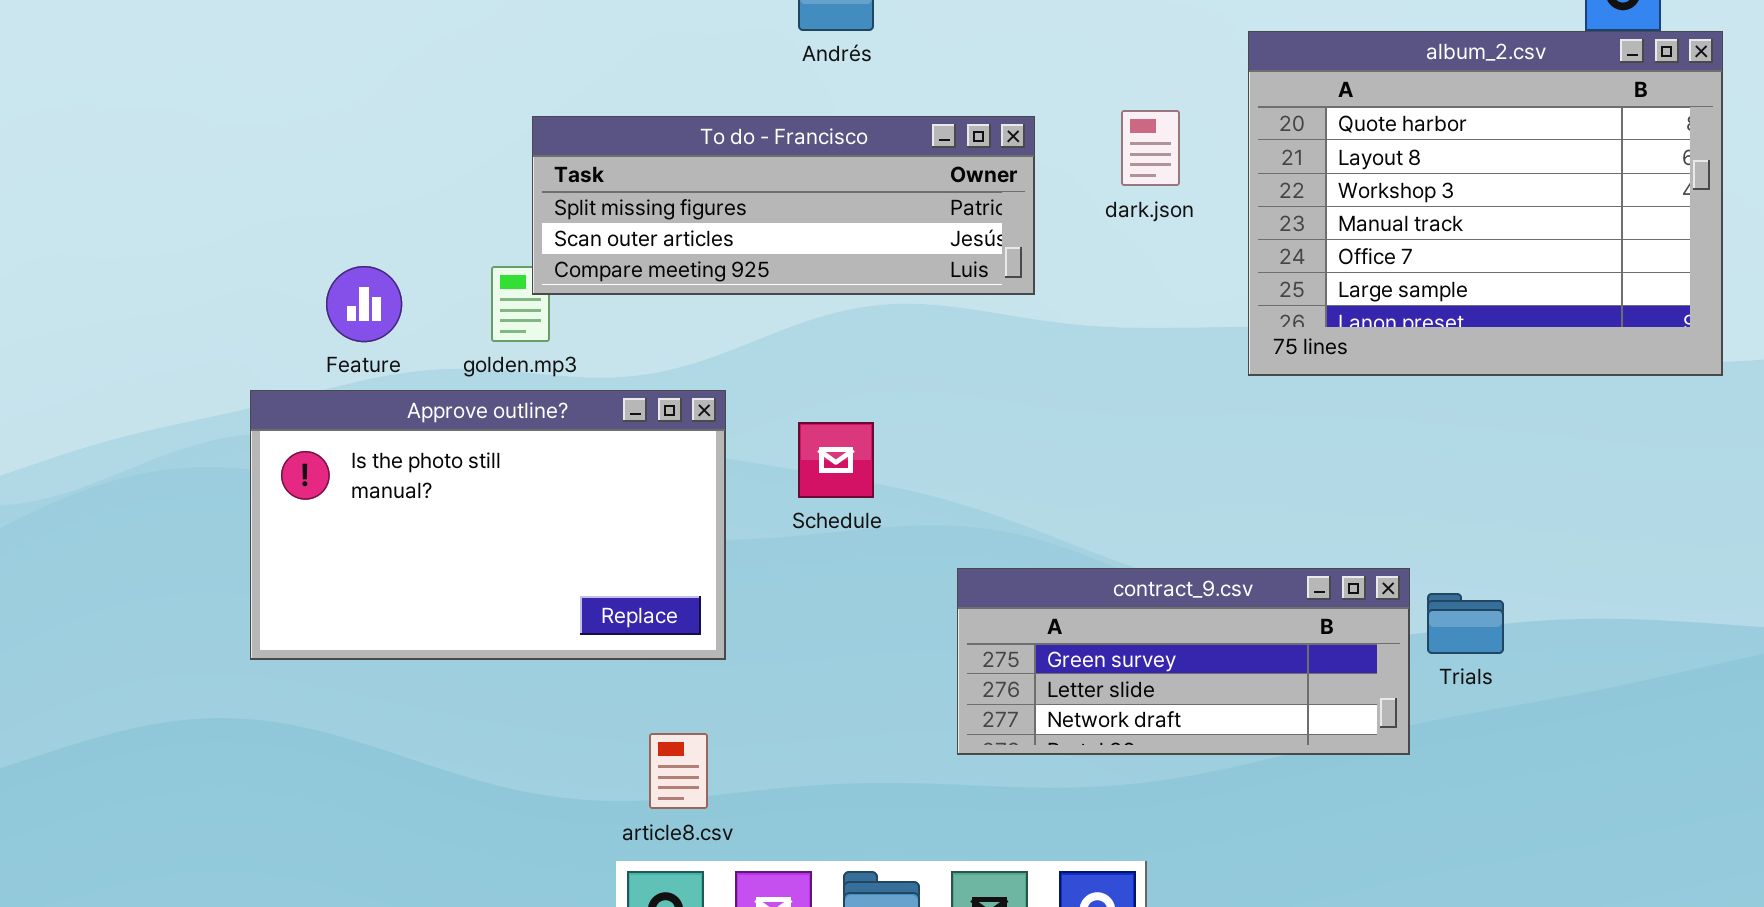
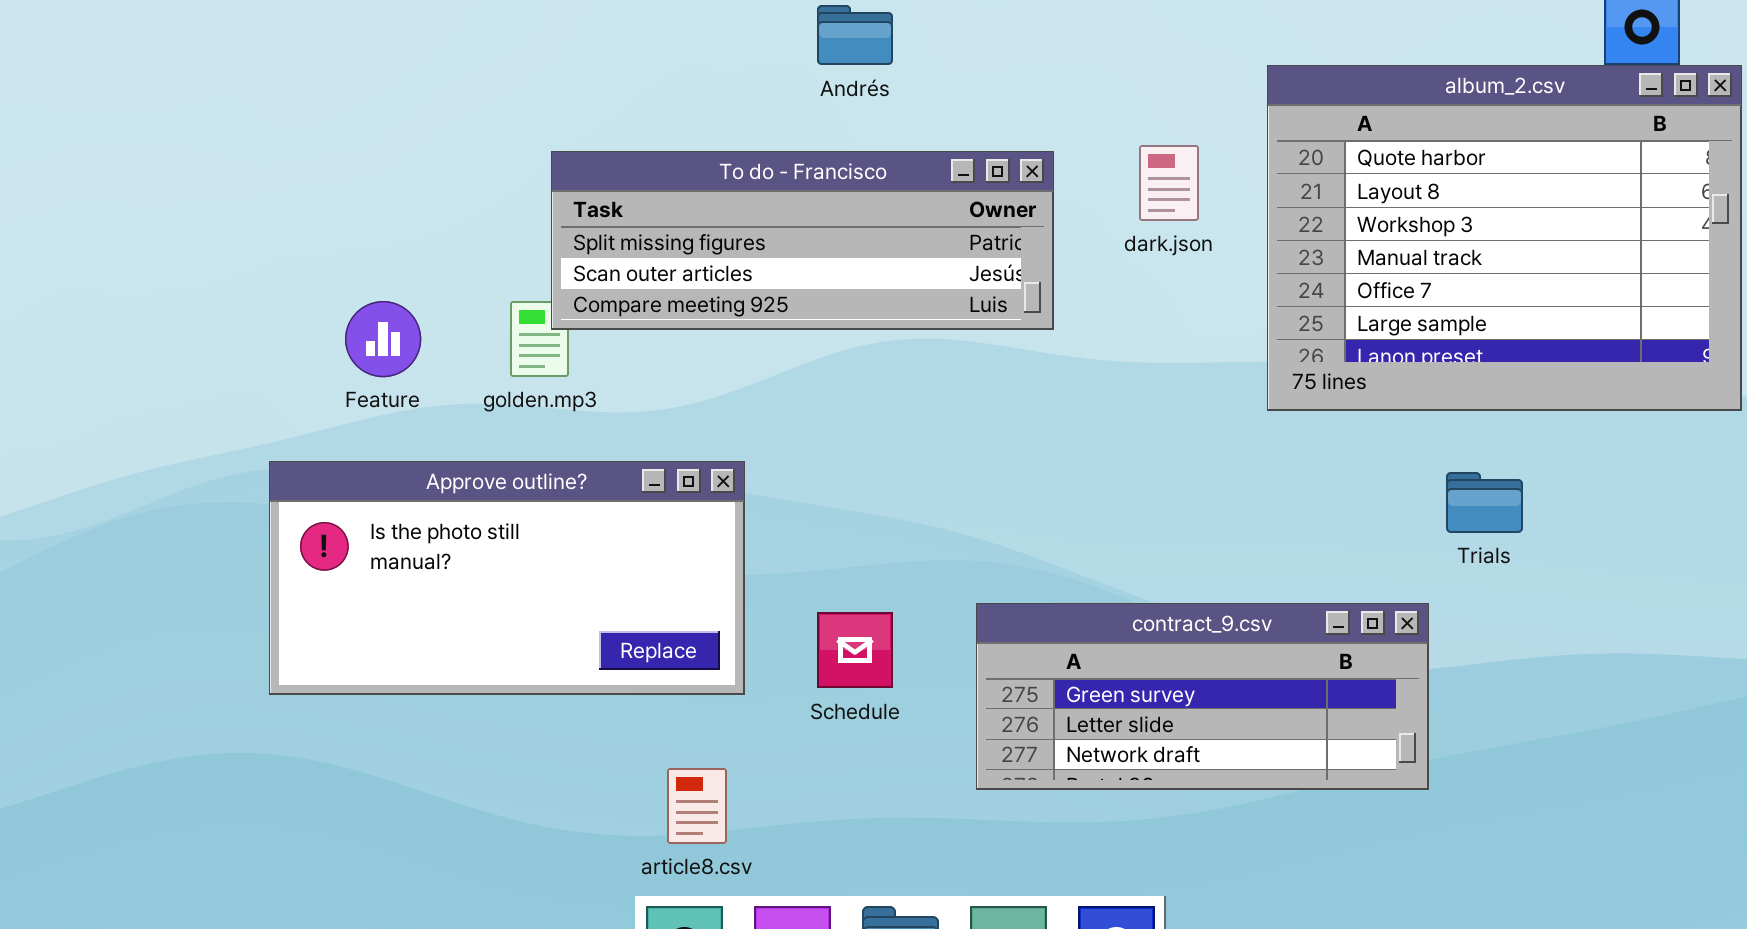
Approve outline?: [250,390,726,660] -> [269,461,745,695], resized
Schedule: [798,422,874,498] -> [817,612,893,688], moved
Trials: [1427,593,1504,654] -> [1446,472,1523,533], moved

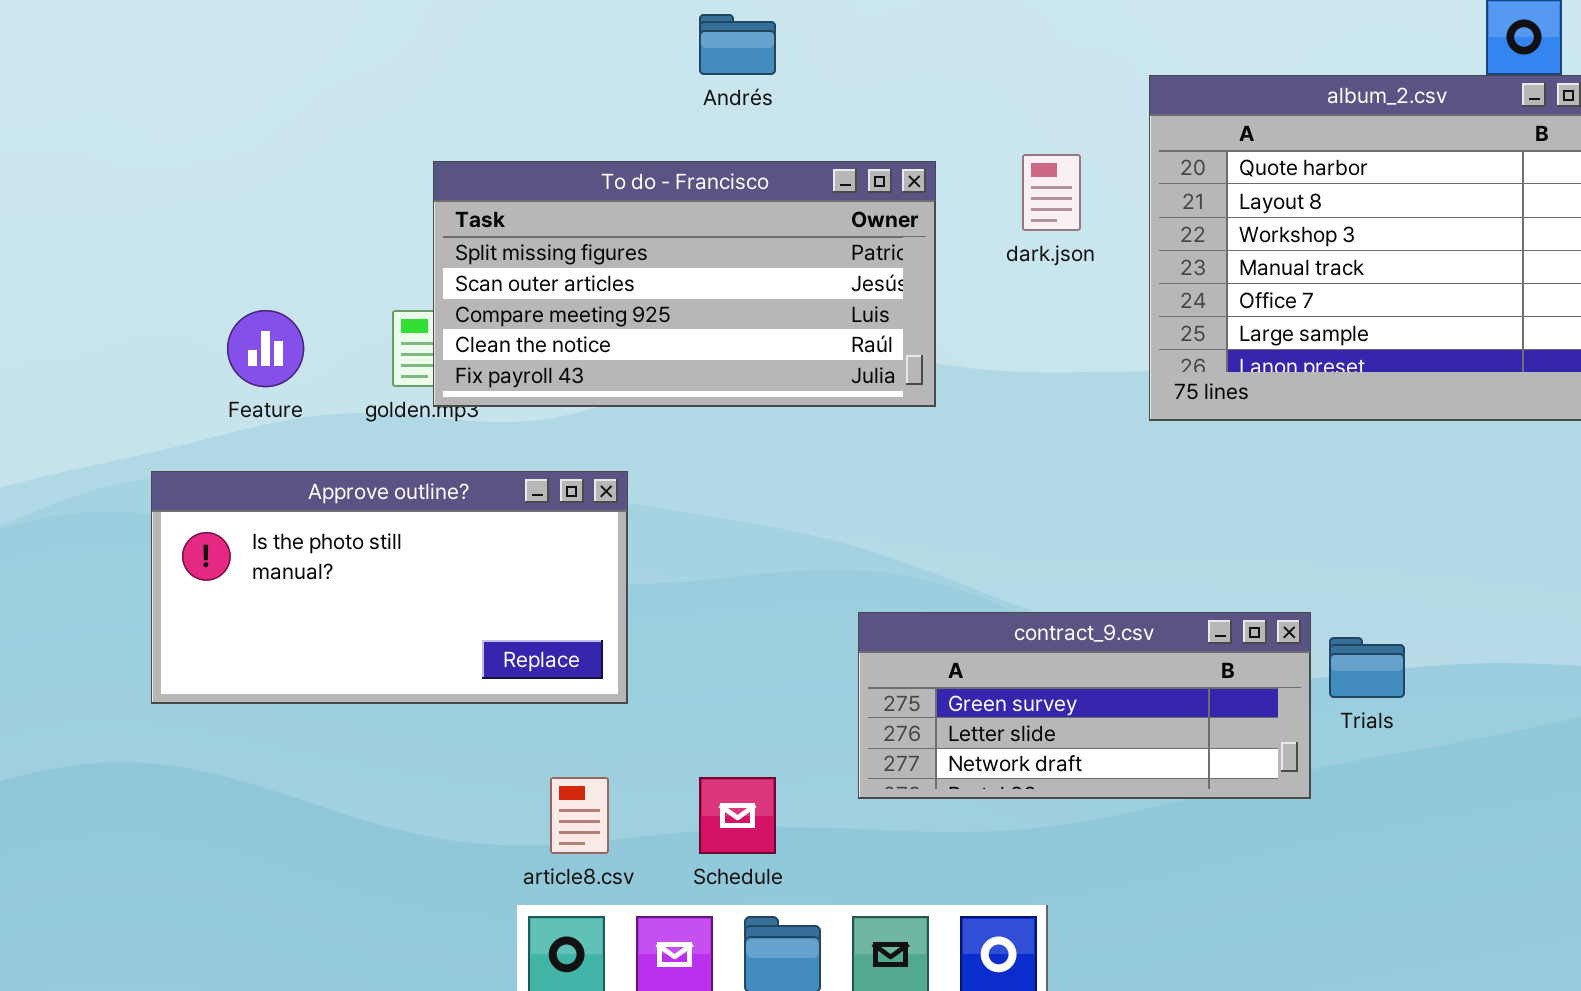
To do - Francisco: [551,151,1054,330] -> [433,161,936,407], resized
Trials: [1446,472,1523,533] -> [1329,637,1405,698], moved
Schedule: [817,612,893,688] -> [699,777,776,854], moved

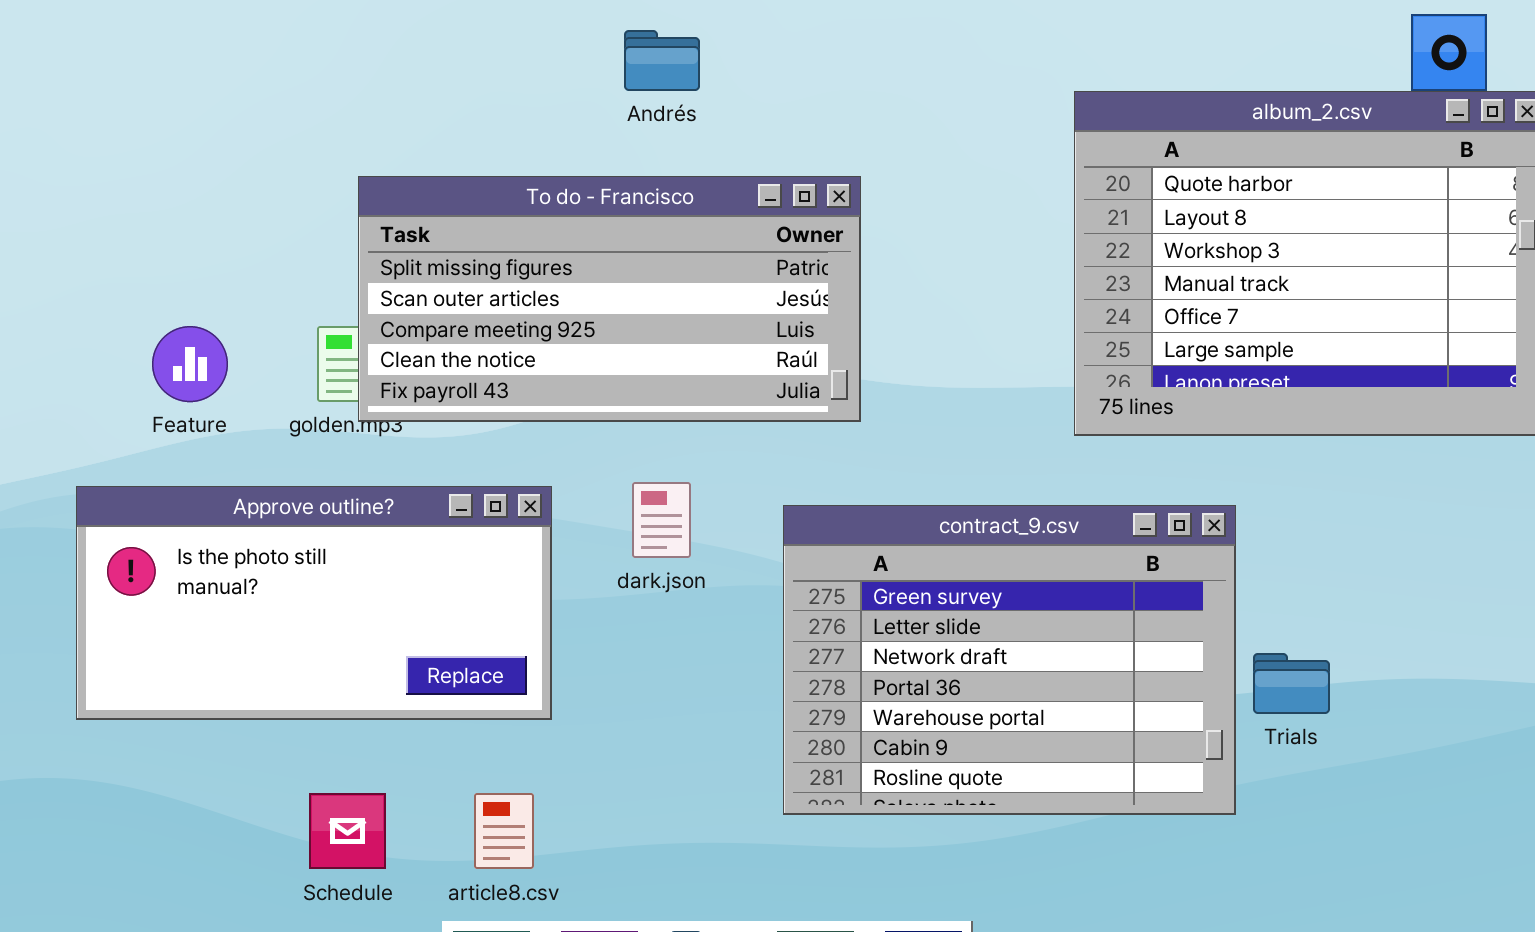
dark.json: [1022,154,1081,231] -> [632,482,691,558], moved
contract_9.csv: [858,612,1311,799] -> [783,505,1236,815], resized
Schedule: [699,777,776,854] -> [309,793,386,869], moved

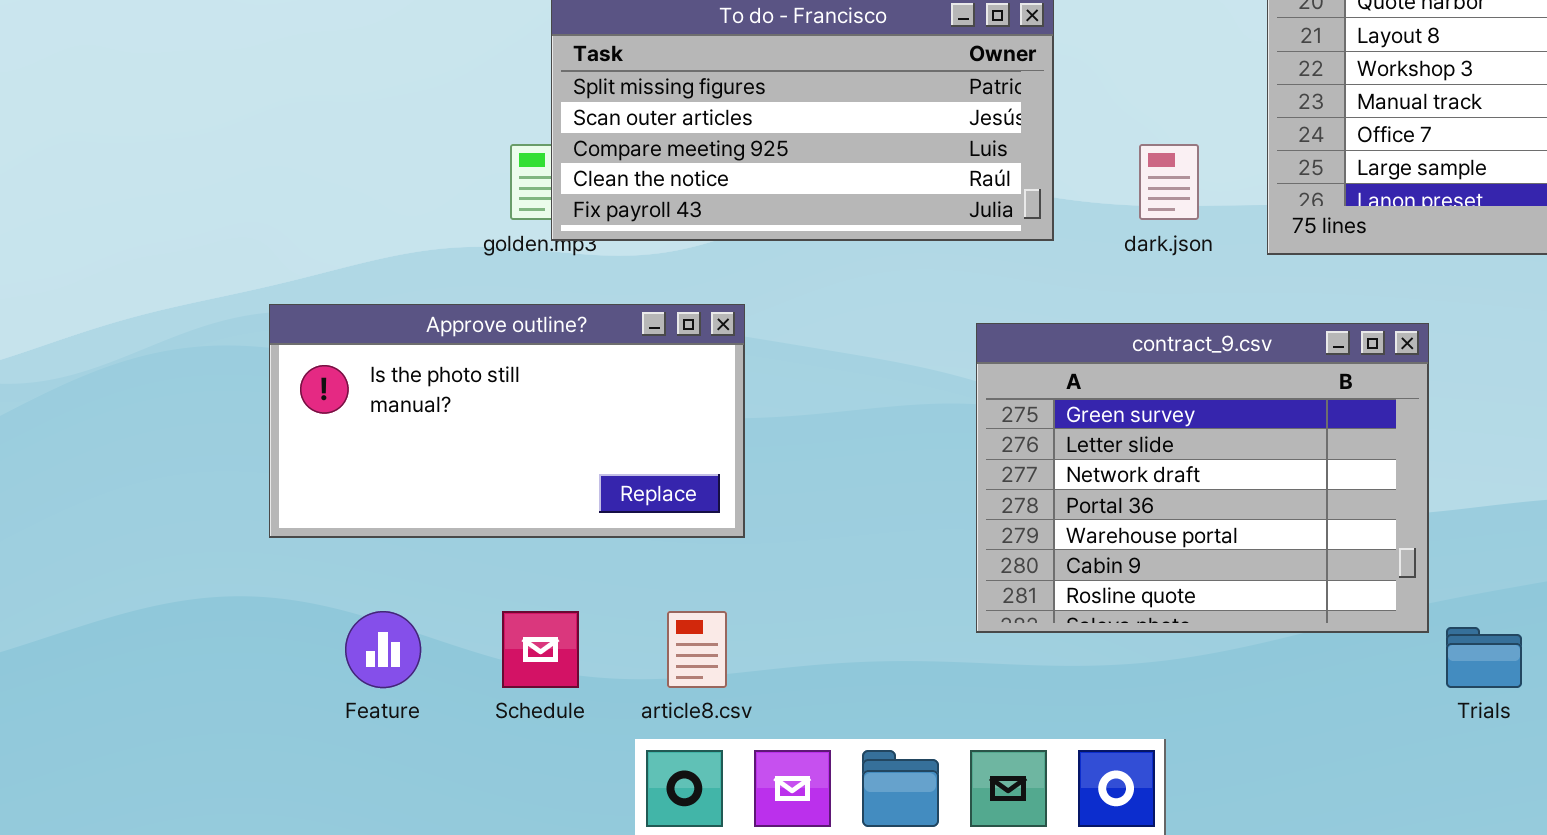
Feature: [152,326,228,402] -> [345,611,421,688], moved
dark.json: [632,482,691,558] -> [1139,144,1199,220], moved
Trials: [1253,653,1330,714] -> [1446,627,1522,688], moved

